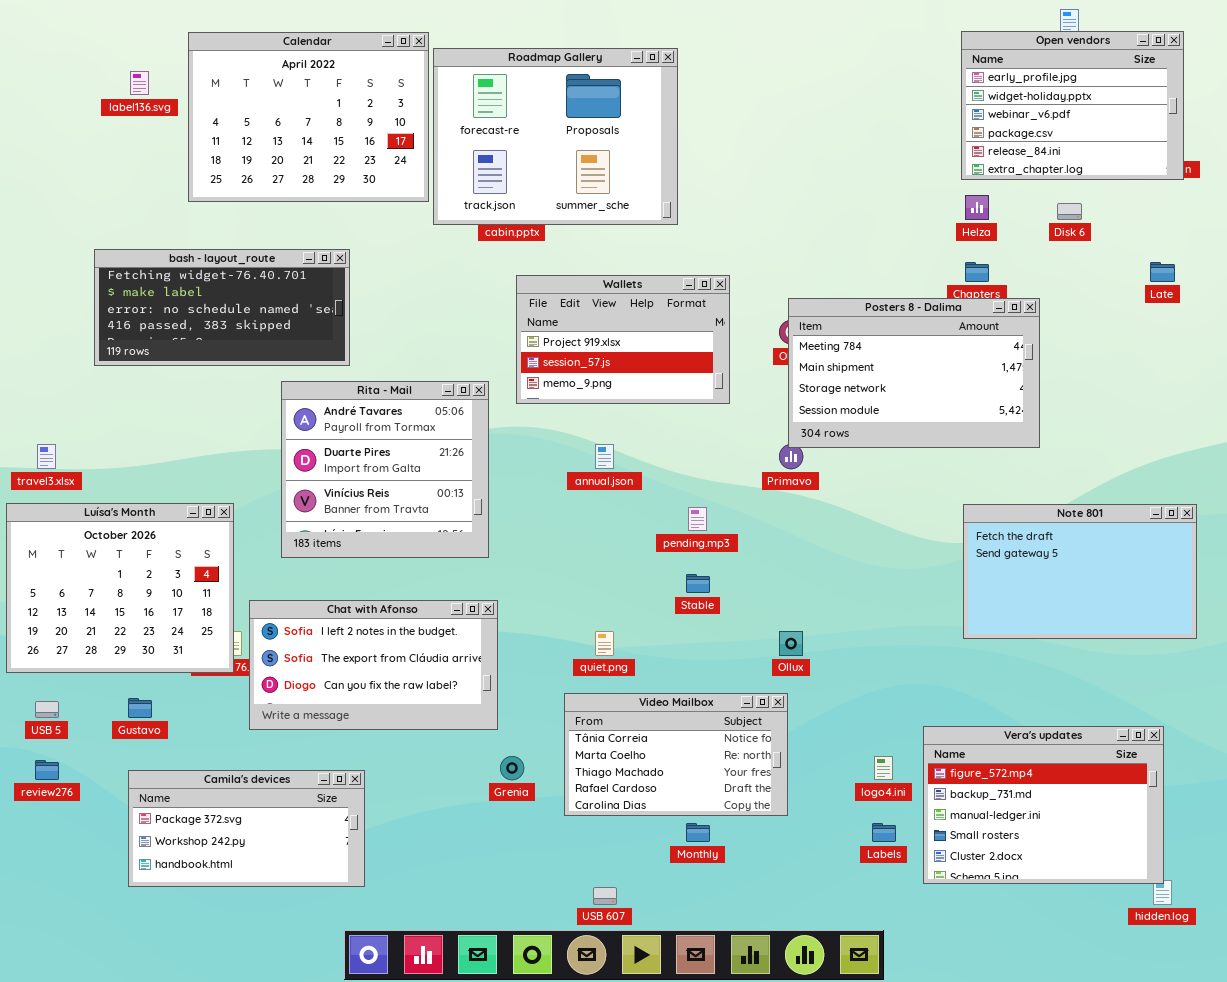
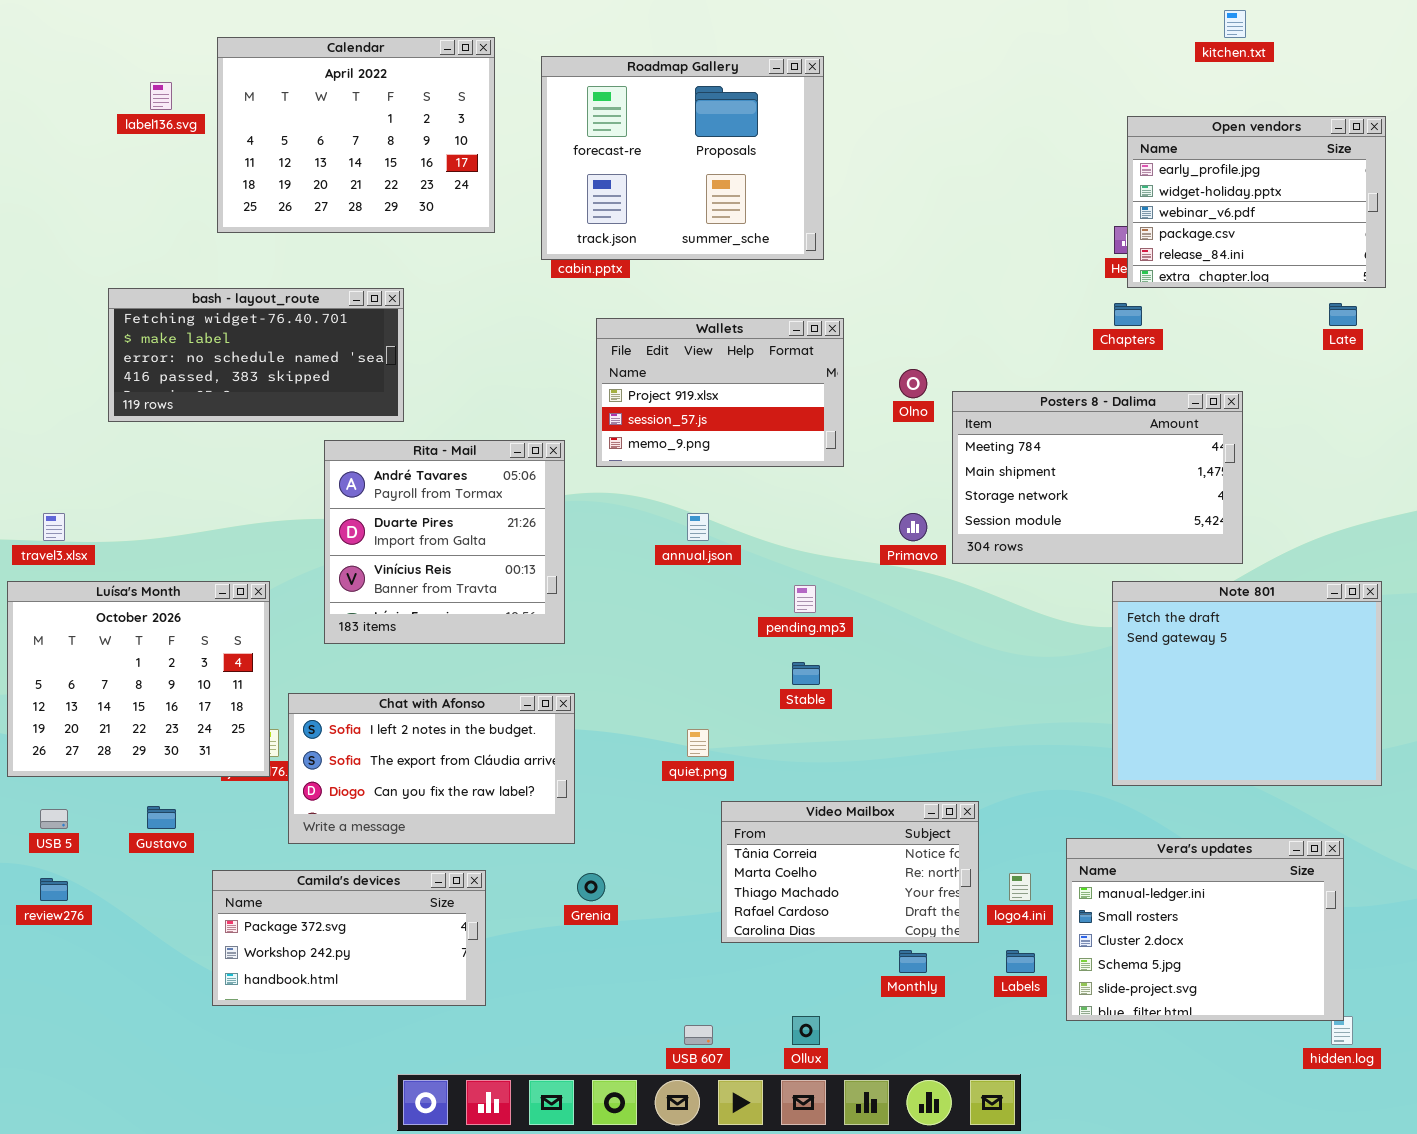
Open vendors: [961,31,1184,180] -> [1127,116,1386,288], moved
Roadmap Gallery: [433,48,678,225] -> [541,56,824,260], moved
Posters 8 - Dalima: [788,298,1040,448] -> [952,391,1243,564], moved
Note 801: [963,504,1197,639] -> [1112,581,1382,786], resized
Ollux: [779,631,803,656] -> [792,1016,820,1045], moved
Video Mailbox: [564,693,788,816] -> [721,801,979,943], moved
Vera's updates: [923,726,1164,884] -> [1066,838,1344,1021], scrolled down 2 rows
Camila's devices: [128,770,365,887] -> [212,870,486,1006], moved
Monthly: [686,823,710,842] -> [899,950,927,973], moved

